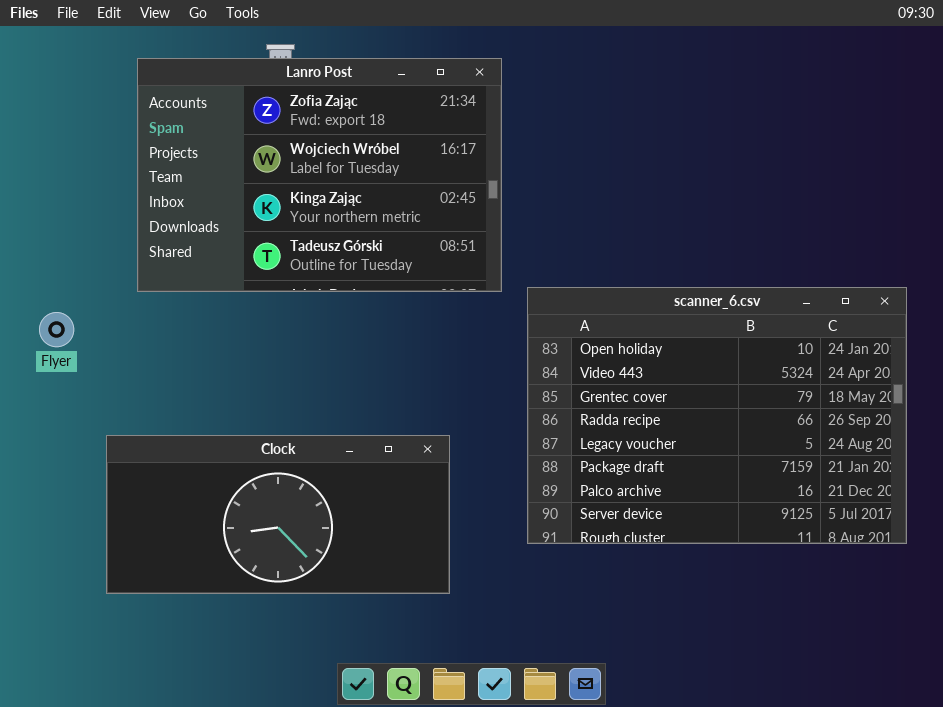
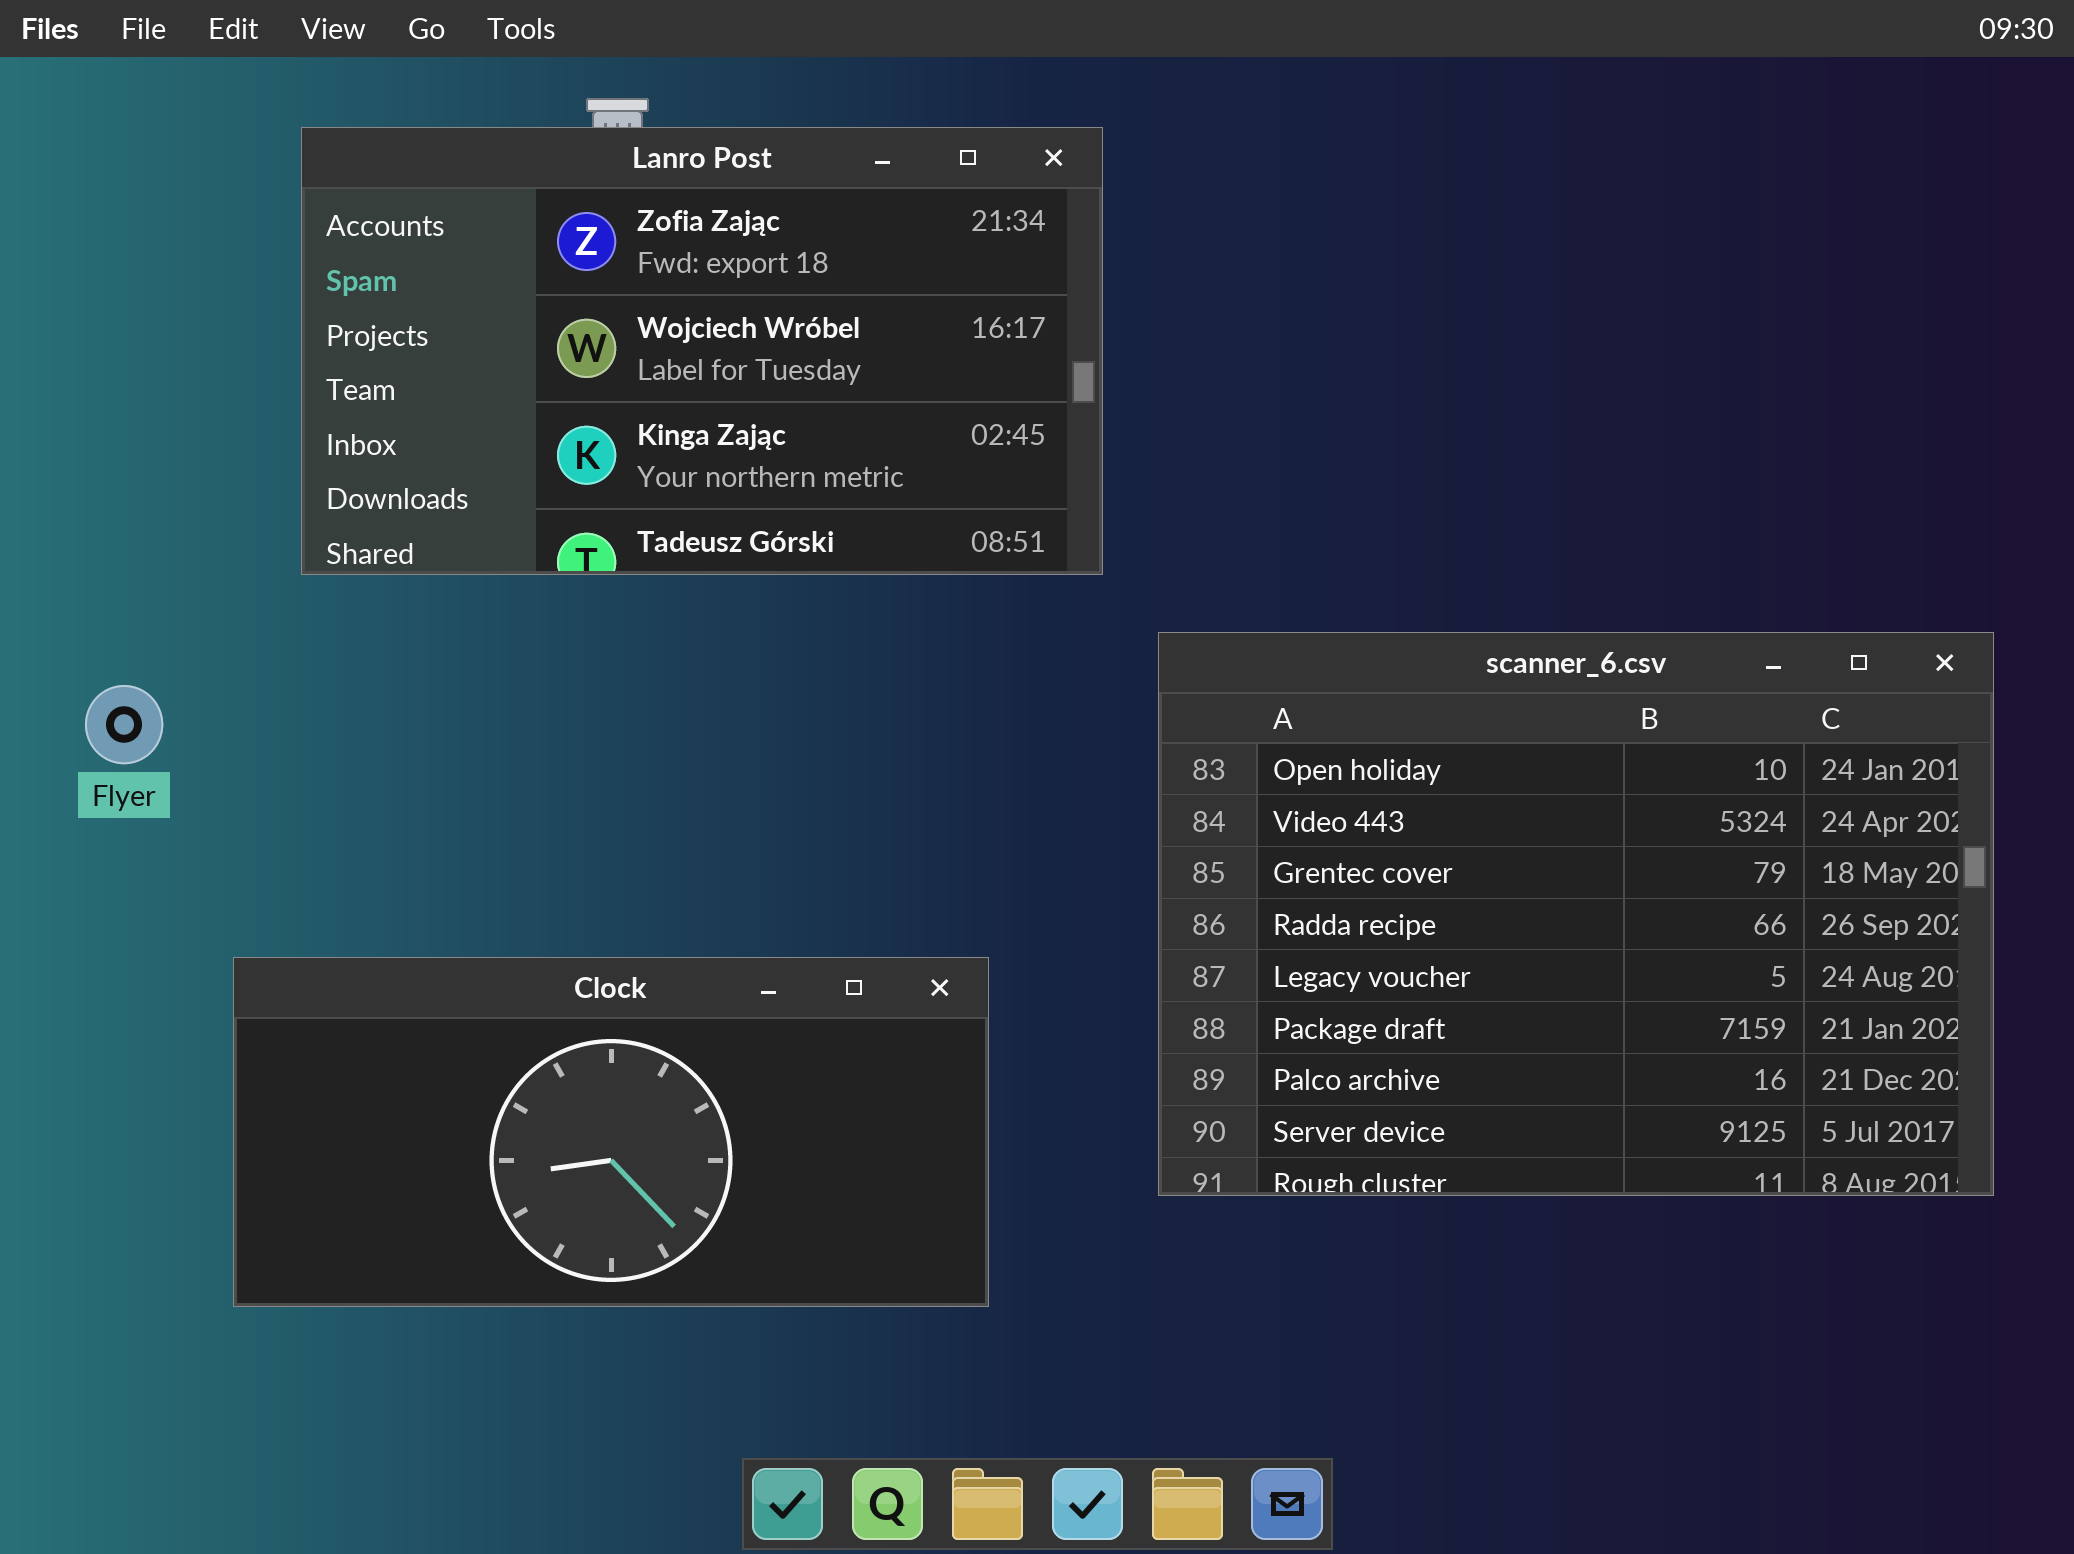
Lanro Post: [137,58,502,292] -> [301,127,1103,575], resized

